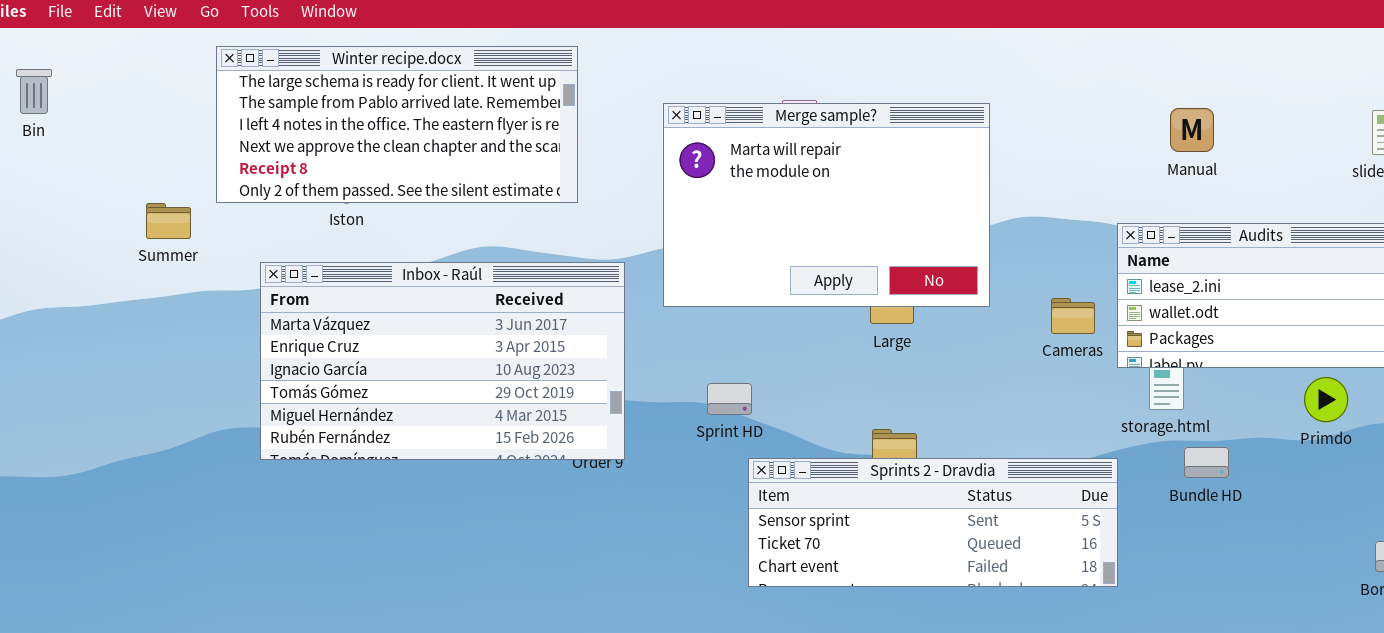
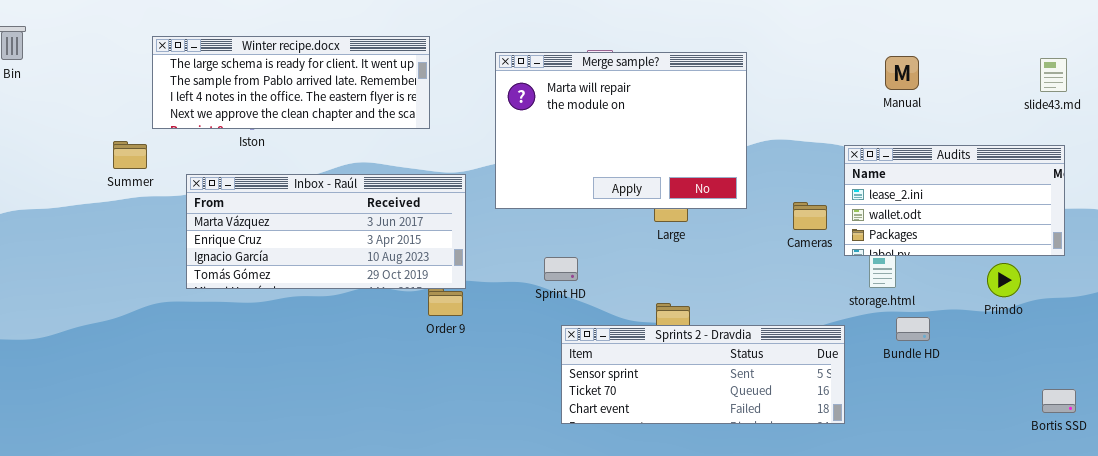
Winter recipe.docx: [216,46,578,203] -> [152,36,430,129], resized
Summer: [146,203,191,239] -> [113,141,147,169], moved
Inbox - Raúl: [260,262,625,460] -> [186,174,466,289], resized
Sprint HD: [707,383,752,415] -> [544,257,578,281], moved

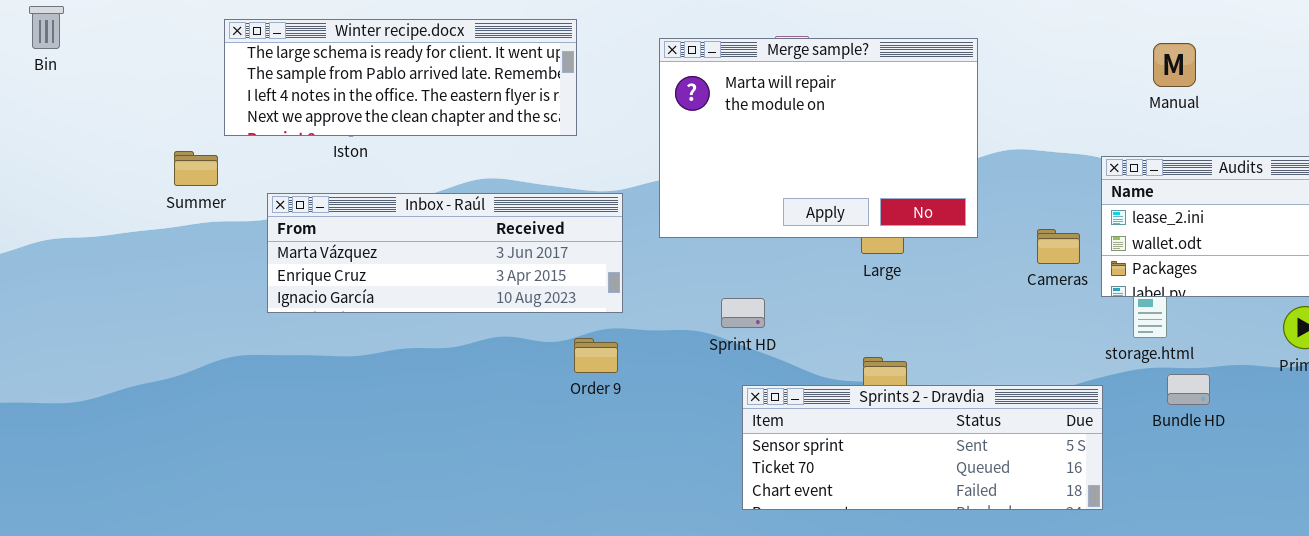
Inbox - Raúl: [186,174,466,289] -> [267,193,623,313], resized

